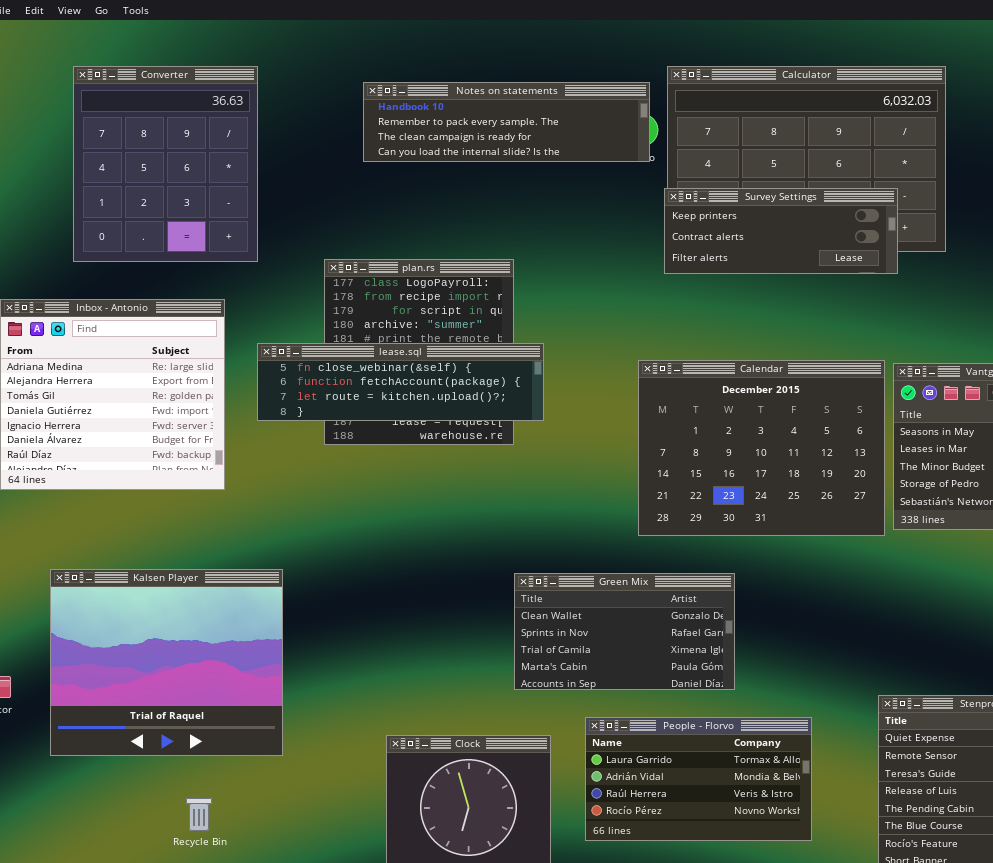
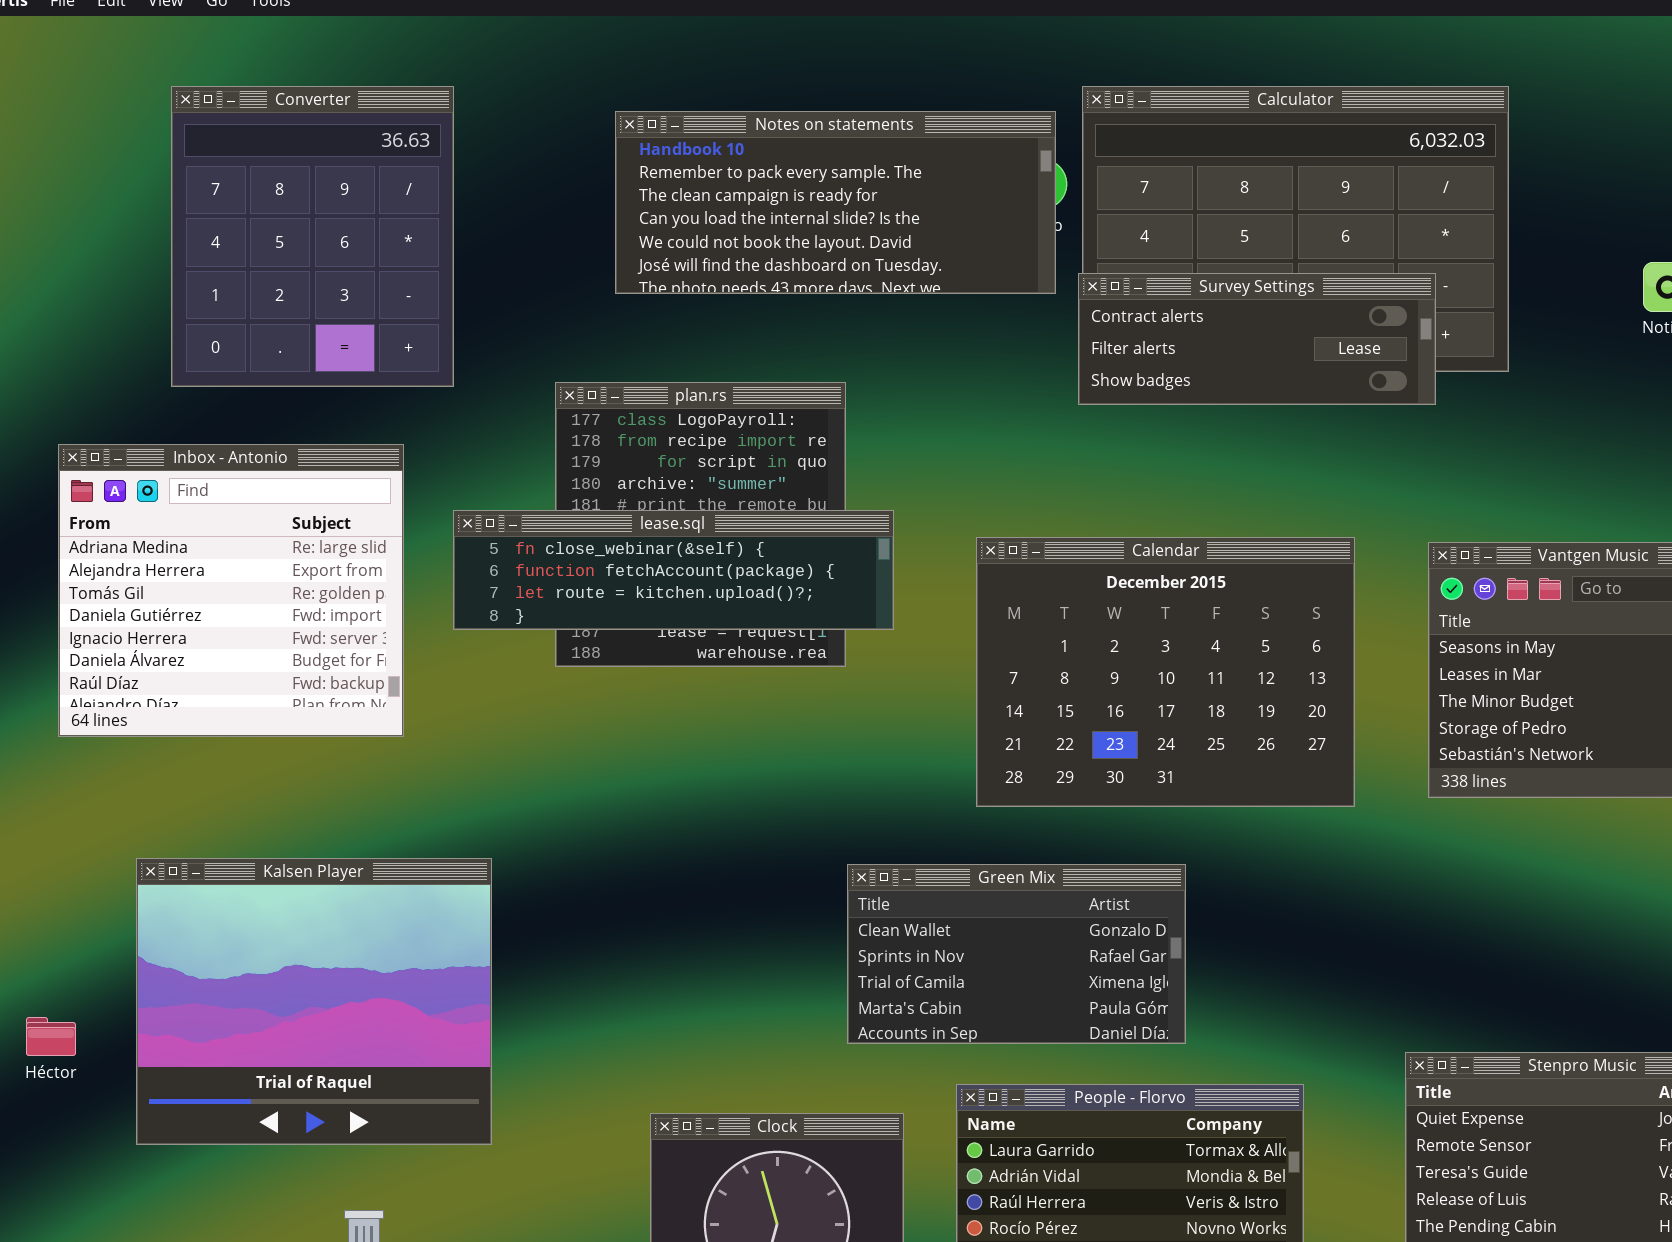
Notes on statements: [363,82,650,162] -> [615,111,1056,294], resized
Survey Settings: [664,188,898,274] -> [1078,273,1436,405], scrolled down 1 row
Calendar: [638,360,885,536] -> [976,537,1355,807], moved

